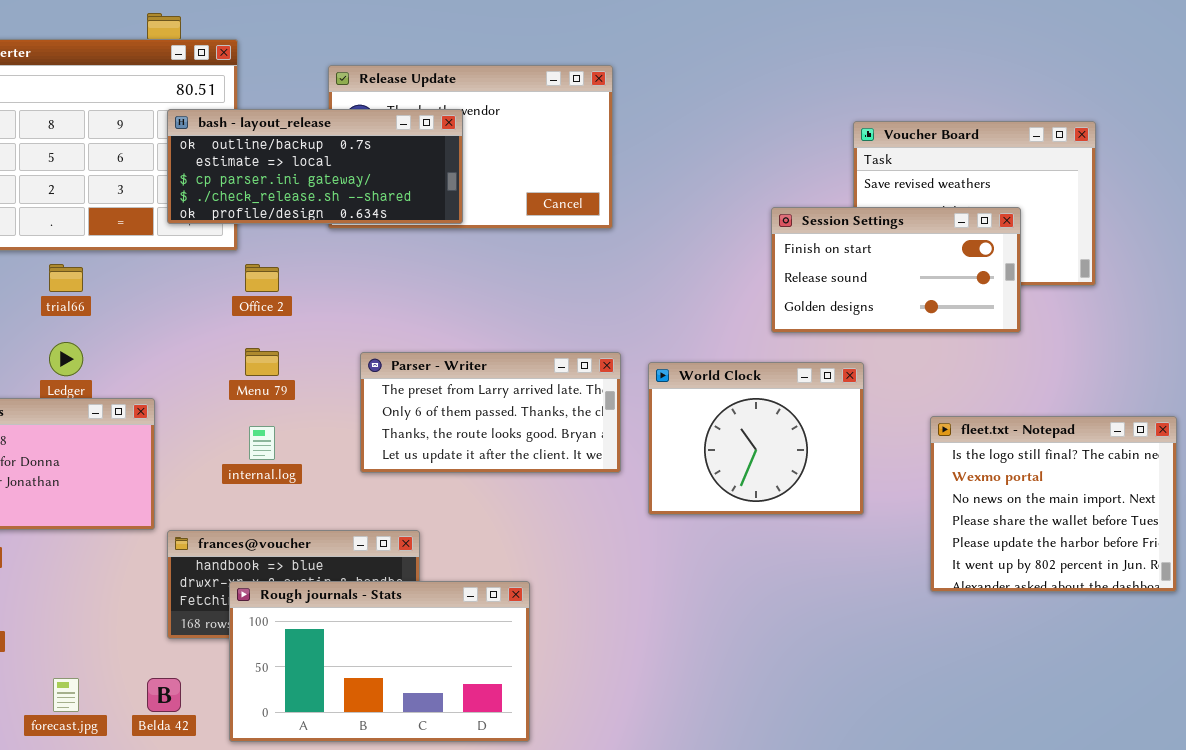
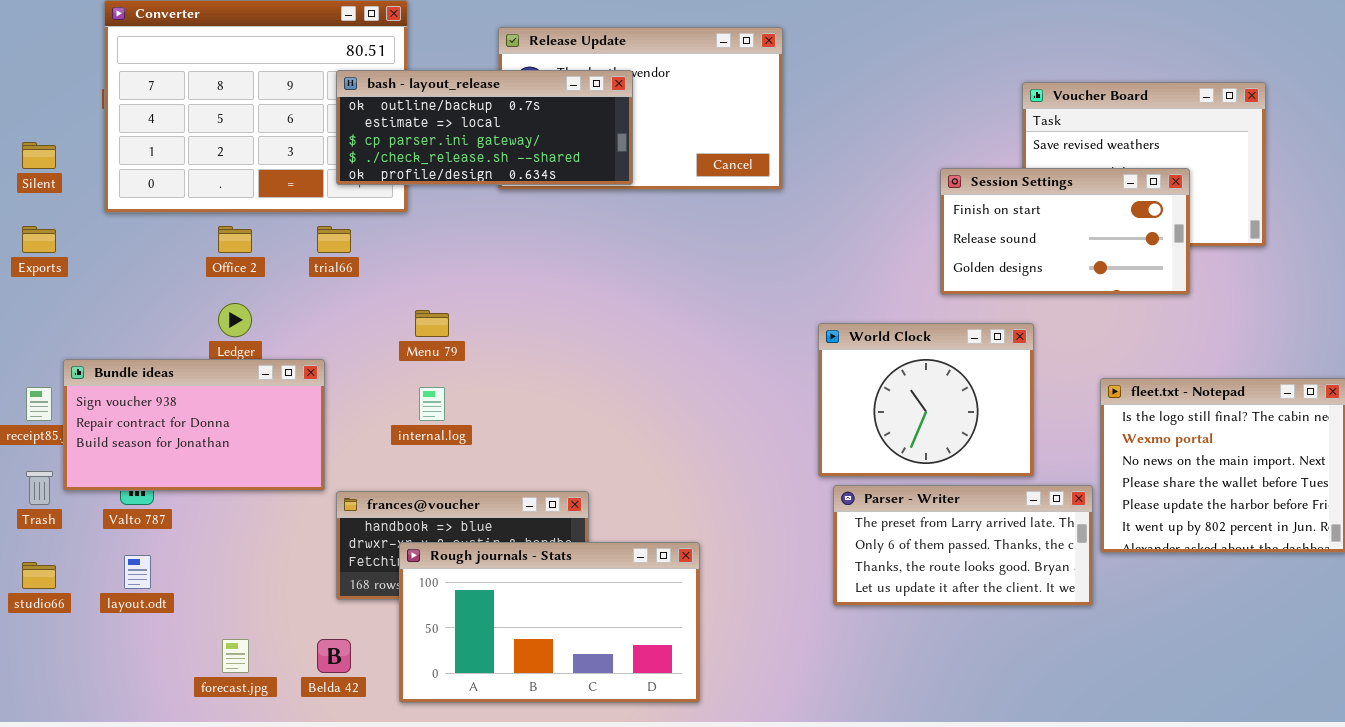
trial66: [49,264,83,292] -> [317,226,351,253], moved
Office 2: [245,264,279,292] -> [218,226,252,253], moved
Parser - Writer: [360,352,621,473] -> [833,485,1093,606], moved

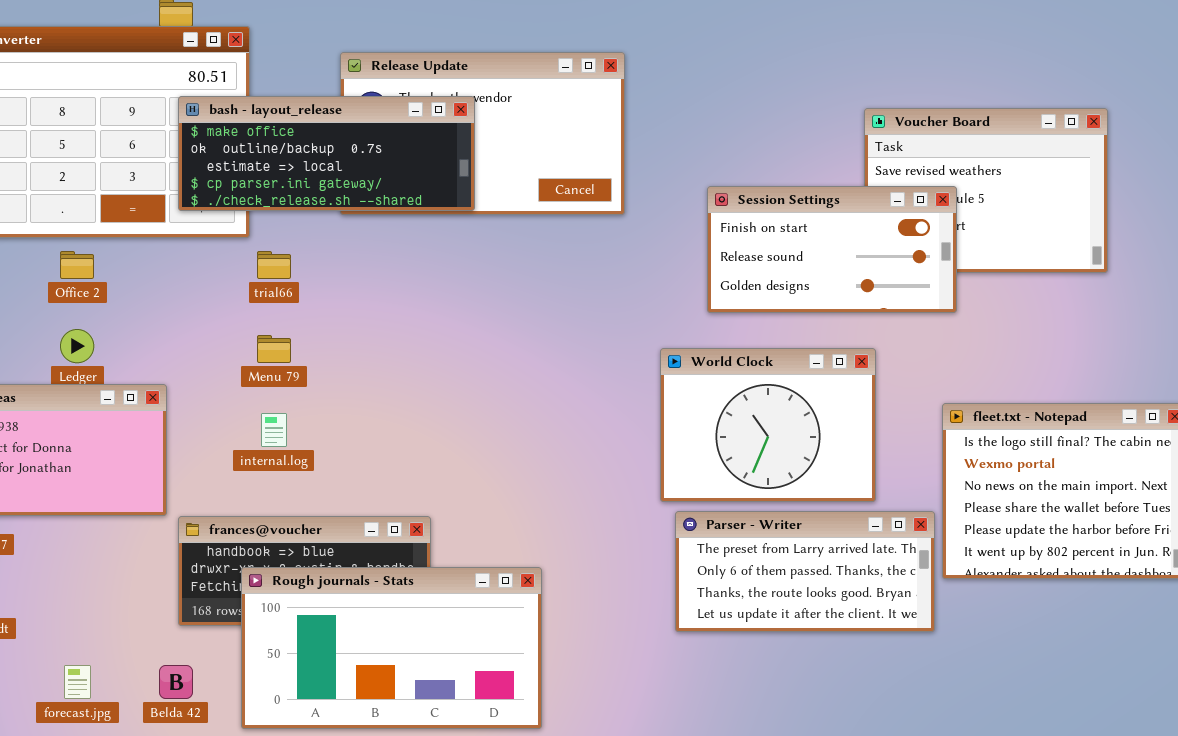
bash - layout_release: [336,70,633,185] -> [178,96,475,211], scrolled up 1 row
Session Settings: [940,168,1190,295] -> [707,186,957,313], moved
trial66: [317,226,351,253] -> [257,251,291,279], moved

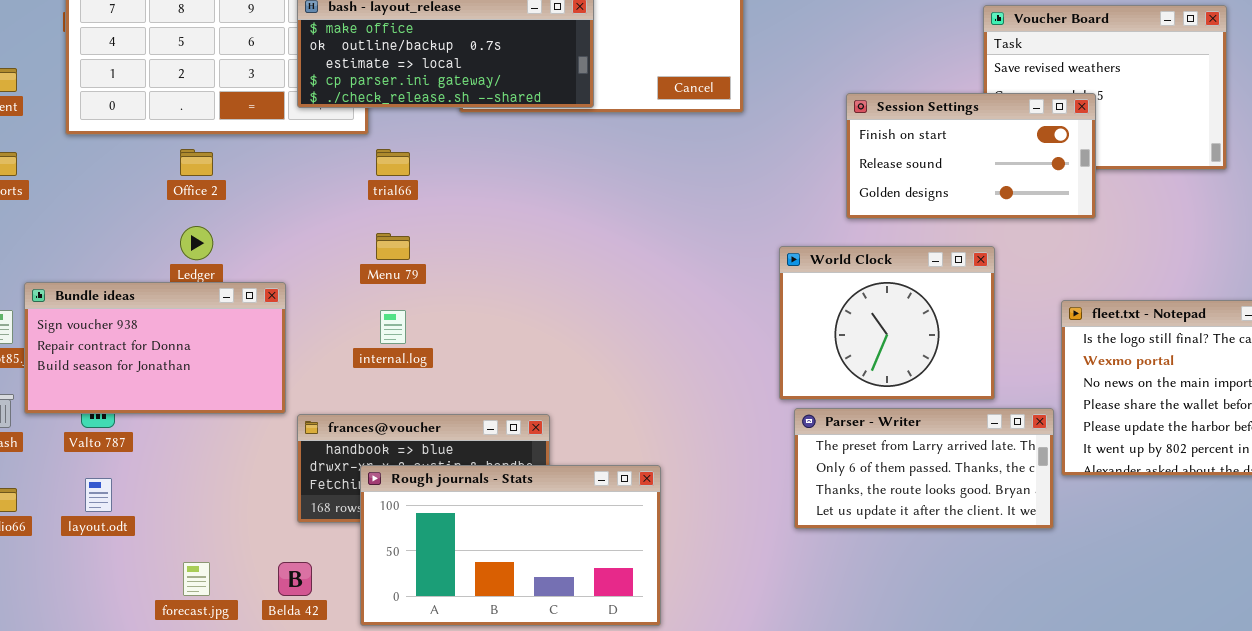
Session Settings: [707,186,957,313] -> [846,93,1096,219], moved

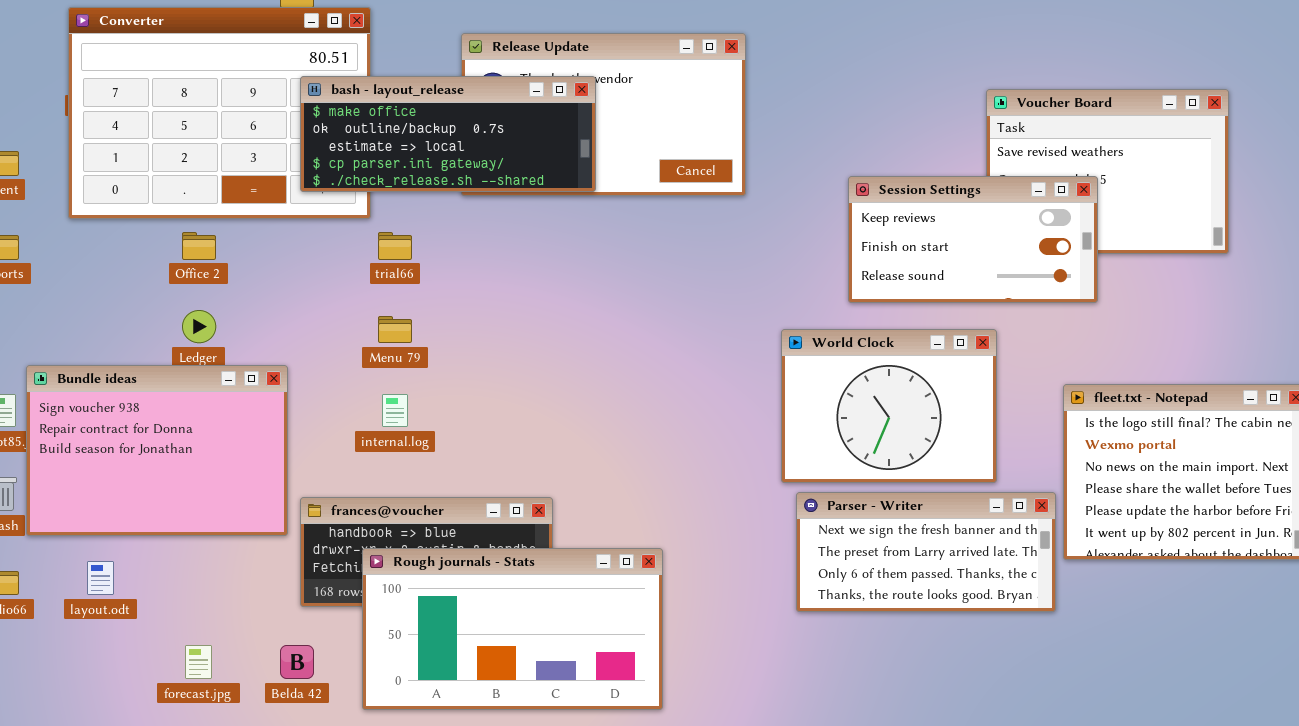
Session Settings: [846,93,1096,219] -> [848,176,1098,303], scrolled up 1 row
Bundle ideas: [24,282,286,414] -> [26,365,288,536], resized
Parser - Writer: [794,408,1054,529] -> [796,492,1056,612], scrolled up 1 row

